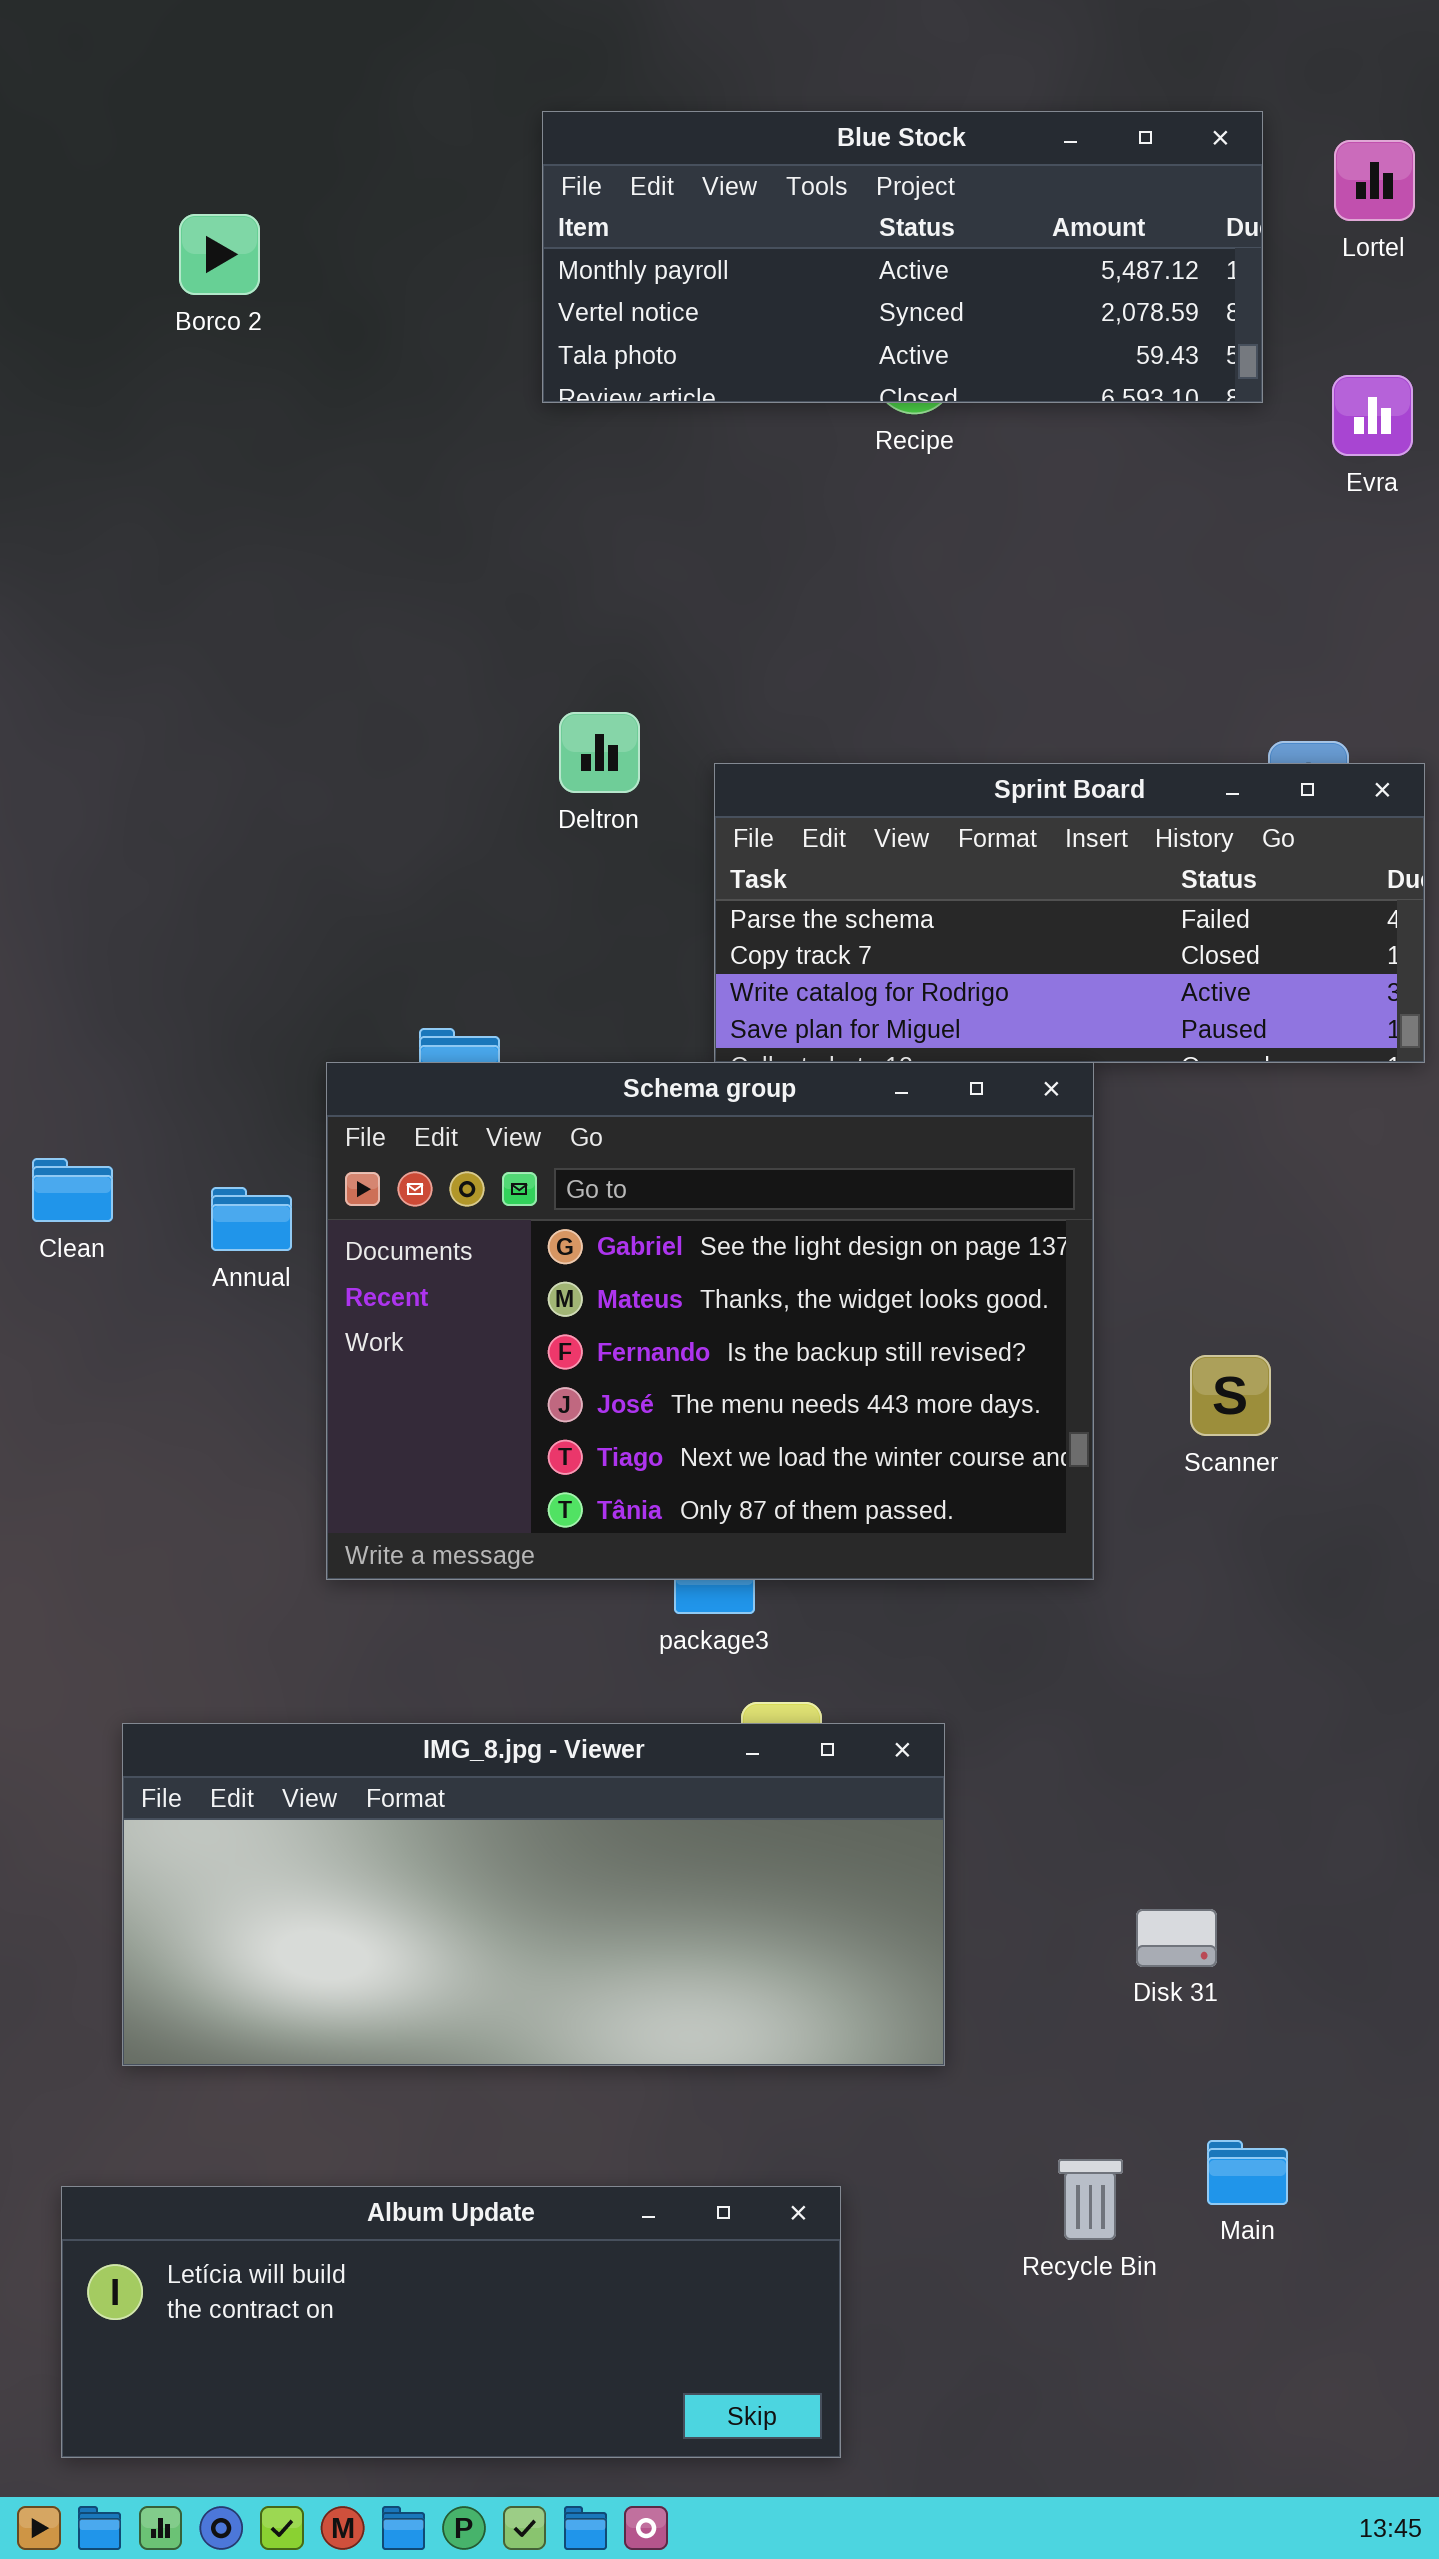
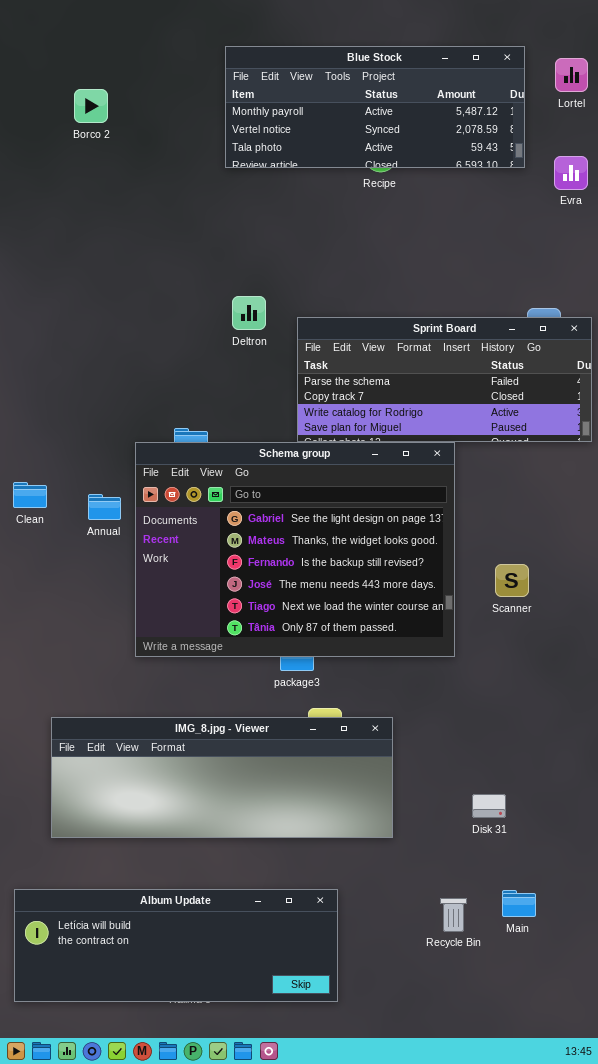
IMG_8.jpg - Viewer: [122,1723,945,2066] -> [51,717,393,838], resized
Album Update: [61,2186,841,2458] -> [14,889,338,1002], moved

